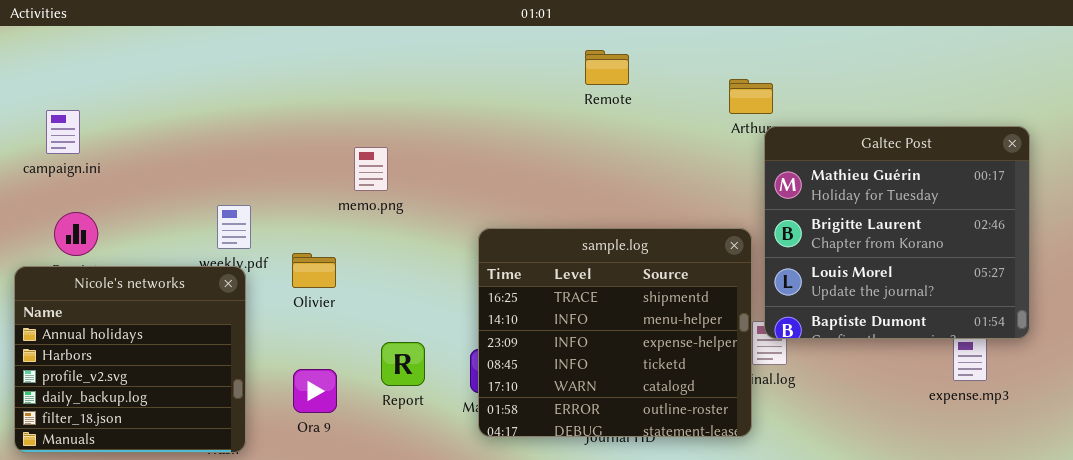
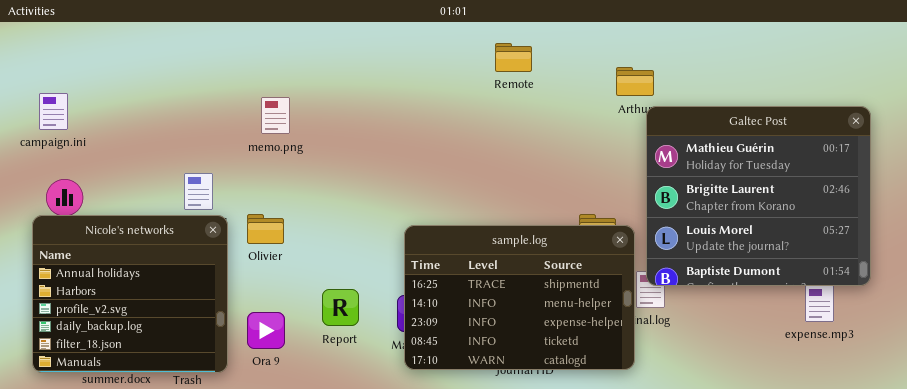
memo.png: [354,147,388,191] -> [261,97,290,134], moved
sample.log: [478,228,752,437] -> [404,225,635,370], resized
Nicole's networks: [14,266,246,453] -> [32,215,228,373], moved

